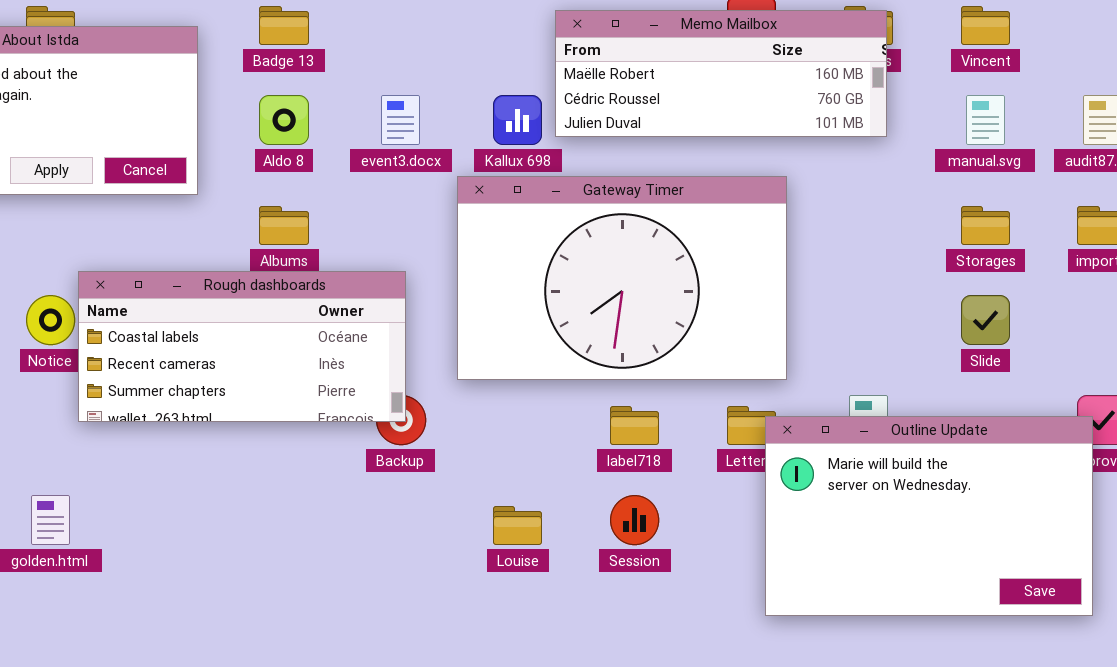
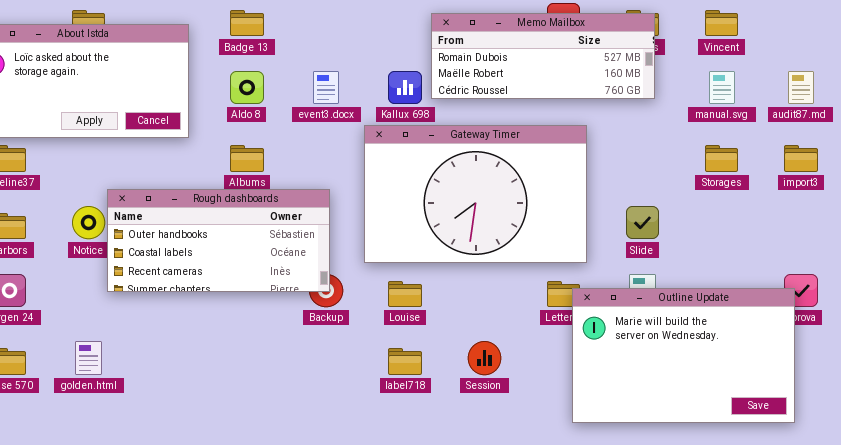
Memo Mailbox: [555,10,887,137] -> [431,13,655,99], scrolled up 1 row
Rough dashboards: [78,271,406,422] -> [107,189,330,292], scrolled up 1 row
Slide: [961,295,1010,345] -> [626,206,659,239], moved
label718: [610,406,659,445] -> [388,348,422,375], moved
Louise: [493,506,542,545] -> [388,281,422,307], moved

